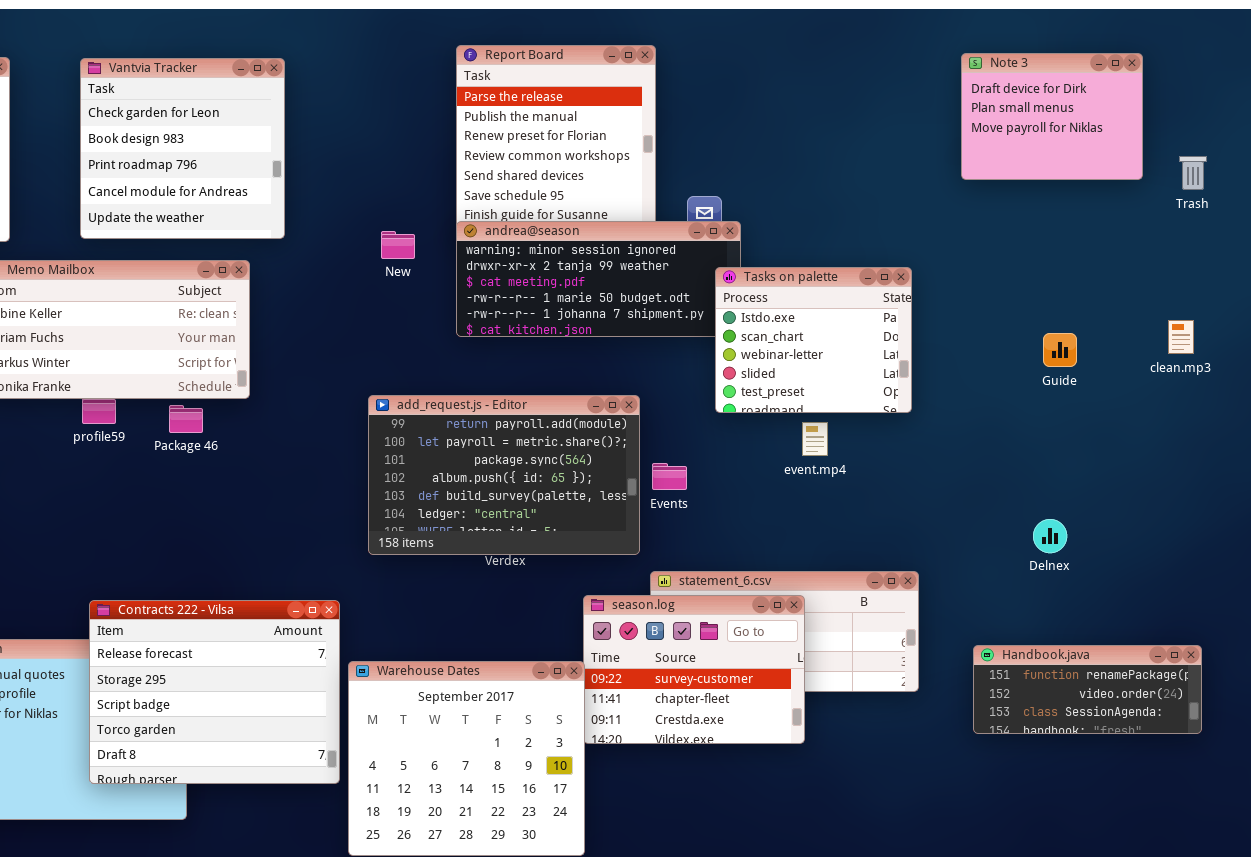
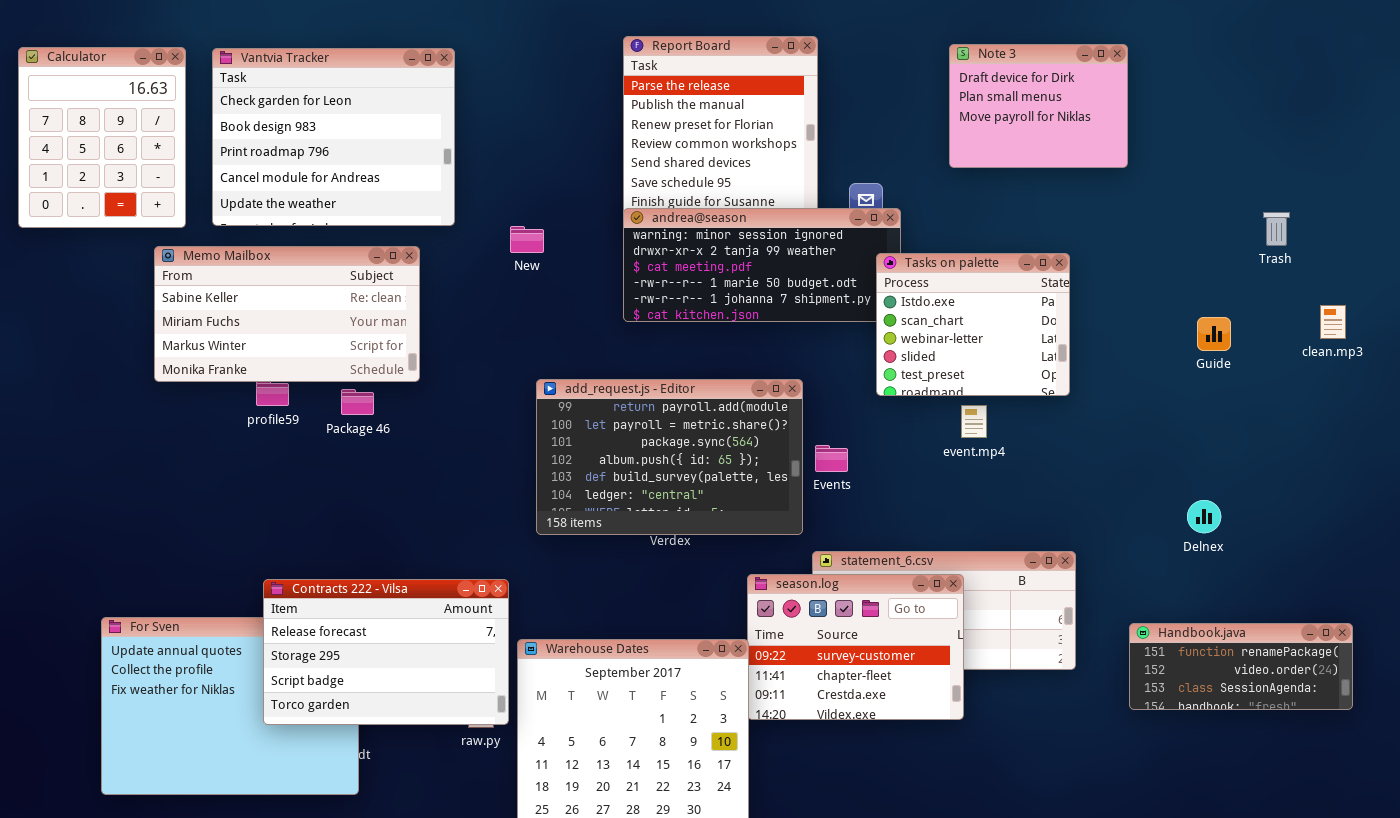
Note 3: [961,53,1143,180] -> [949,44,1128,168], moved
Vantvia Tracker: [80,58,285,239] -> [212,48,455,226], resized
Trash: [1179,156,1207,190] -> [1263,212,1290,246], moved
New: [381,231,415,259] -> [510,226,544,253], moved
Contracts 222 - Vilsa: [89,600,340,784] -> [263,579,509,725], resized

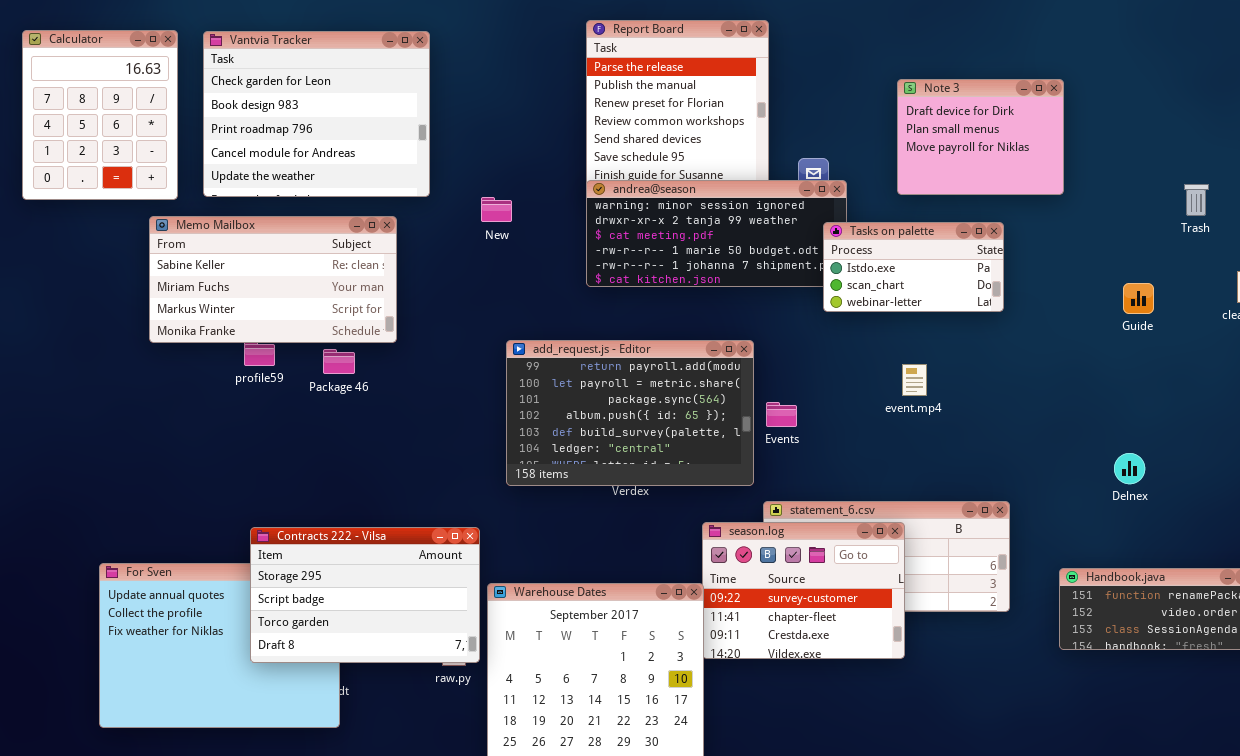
Note 3: [949,44,1128,168] -> [897,79,1064,195], moved
Tasks on palette: [876,253,1070,396] -> [823,222,1004,312], resized
Contracts 222 - Vilsa: [263,579,509,725] -> [250,527,480,663], scrolled down 1 row

